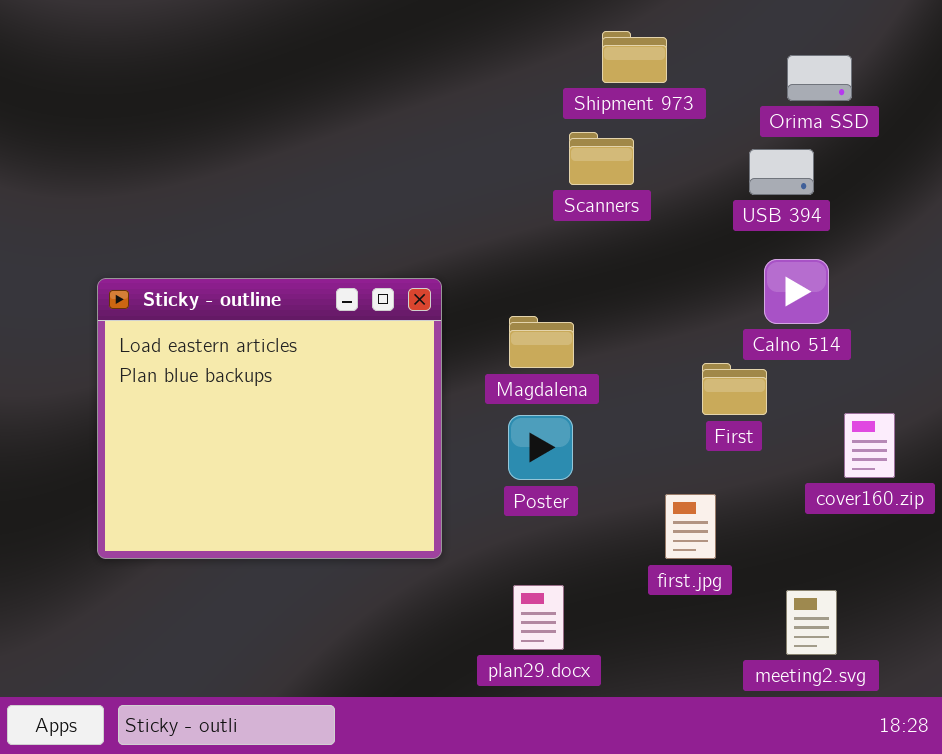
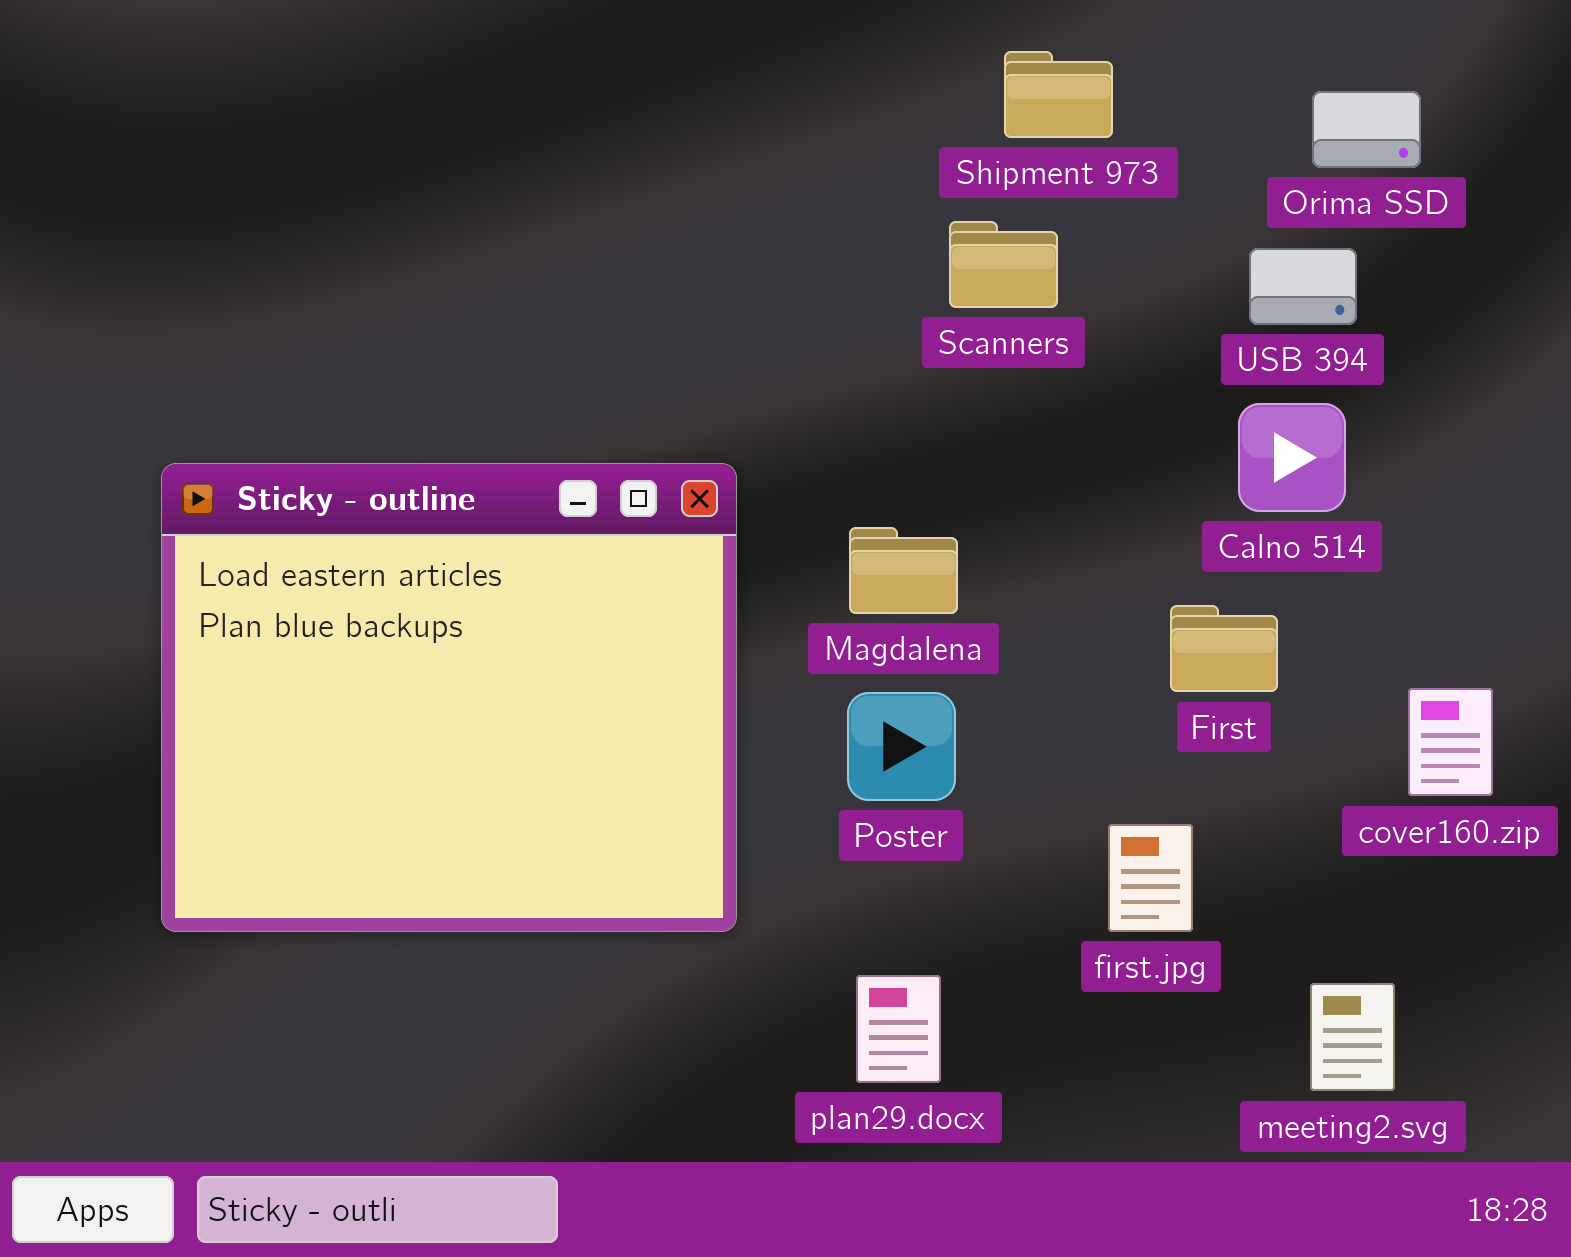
Calno 514: [764,259,829,324] -> [1238,403,1346,512], moved

